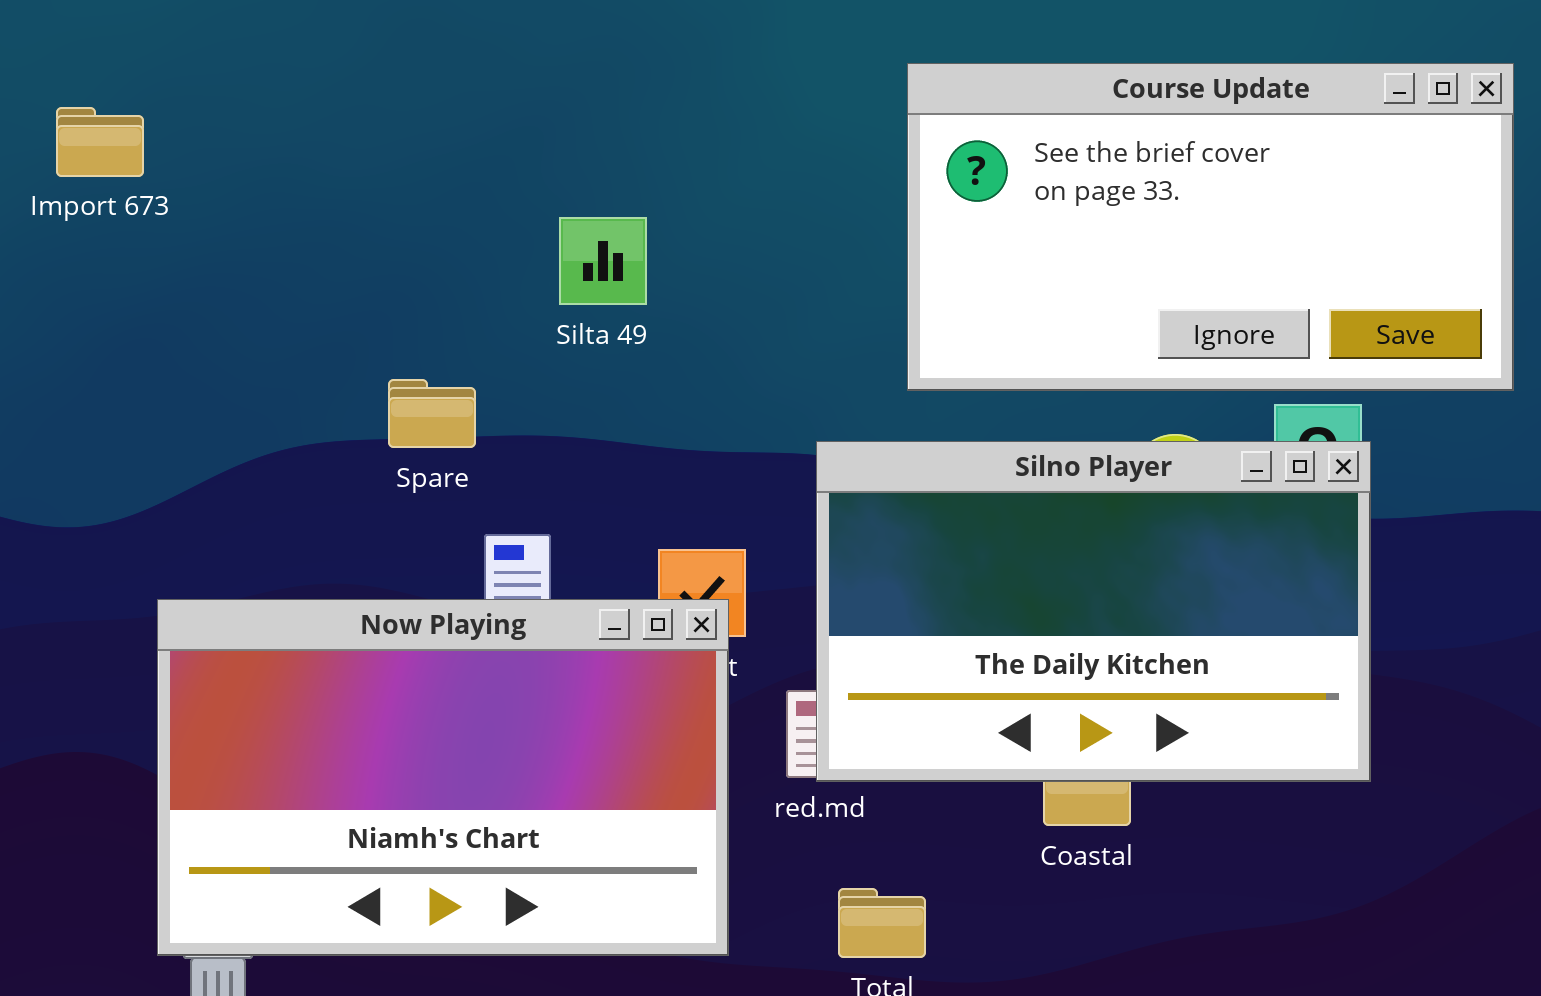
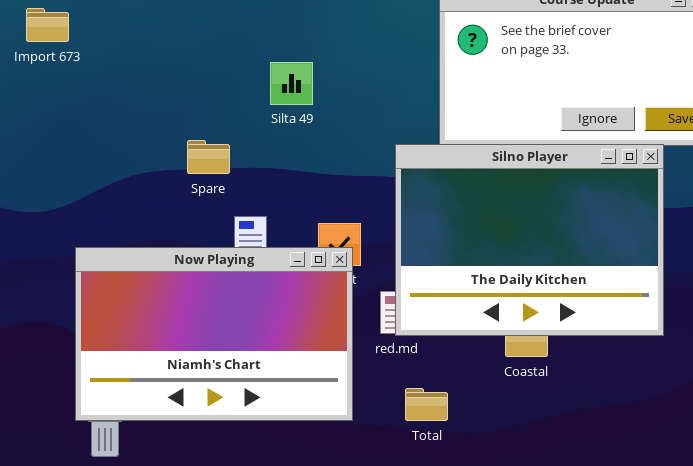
Silno Player: [816,441,1371,782] -> [395,144,664,336], resized

